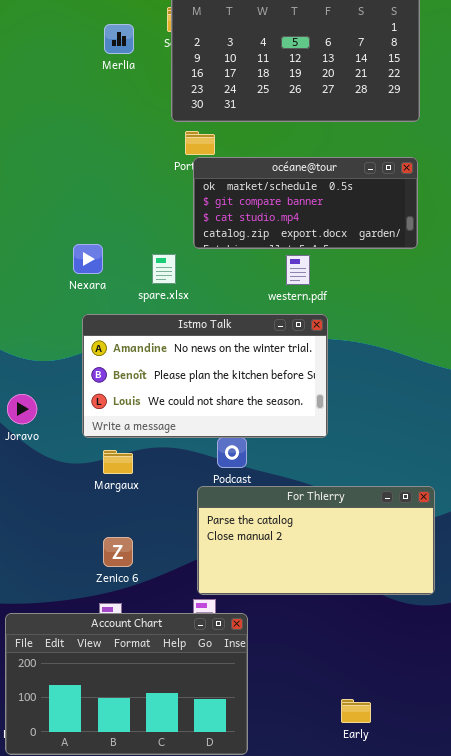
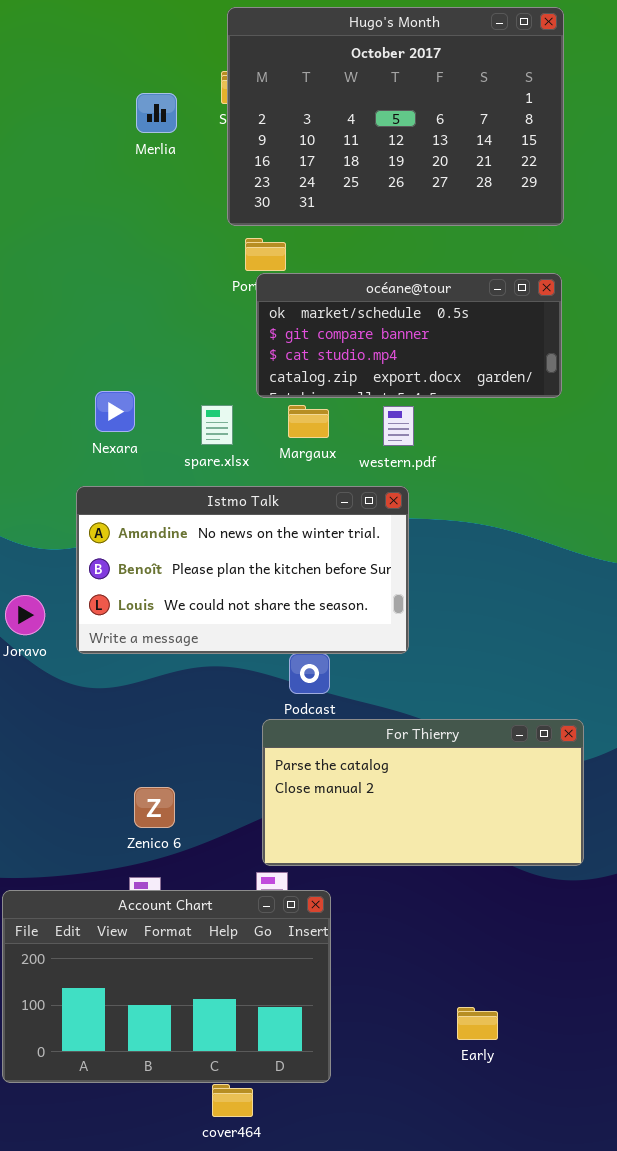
Istmo Talk: [82,314,328,438] -> [76,486,409,654], moved
Margaux: [103,450,133,474] -> [288,405,329,438], moved

